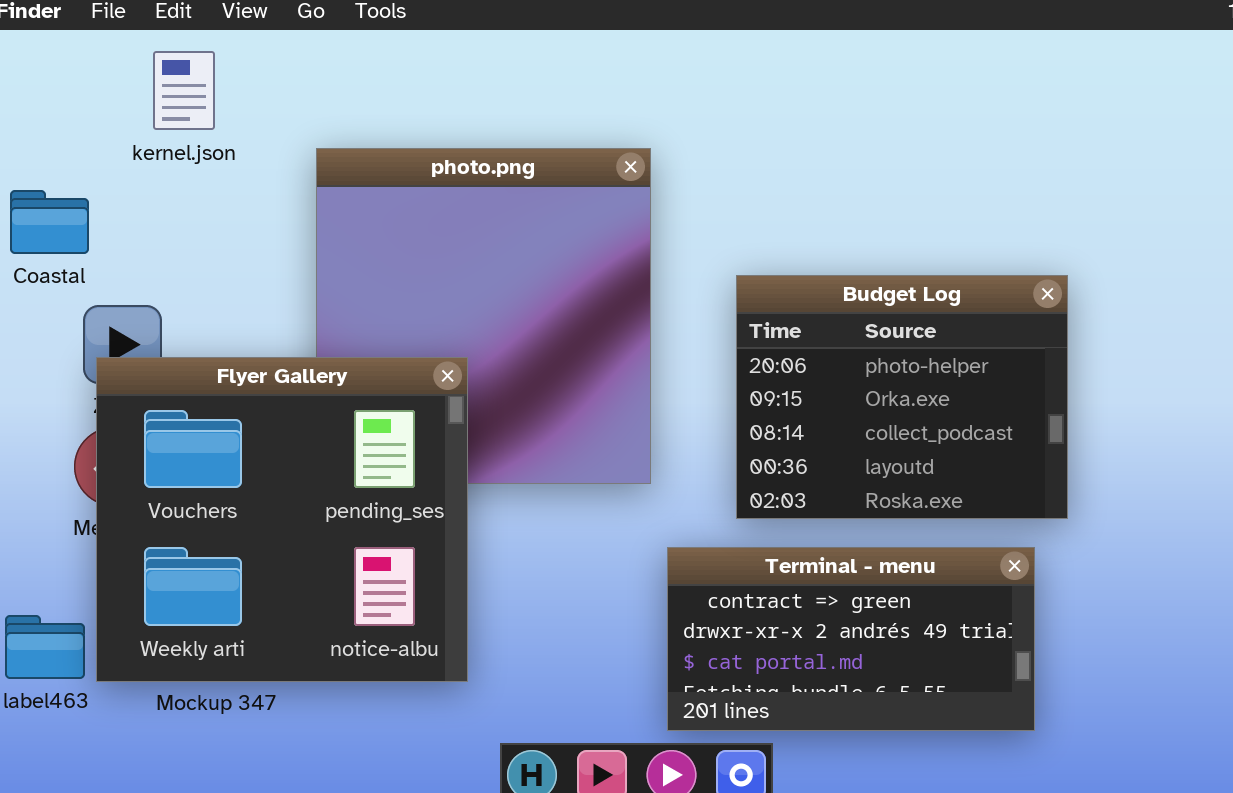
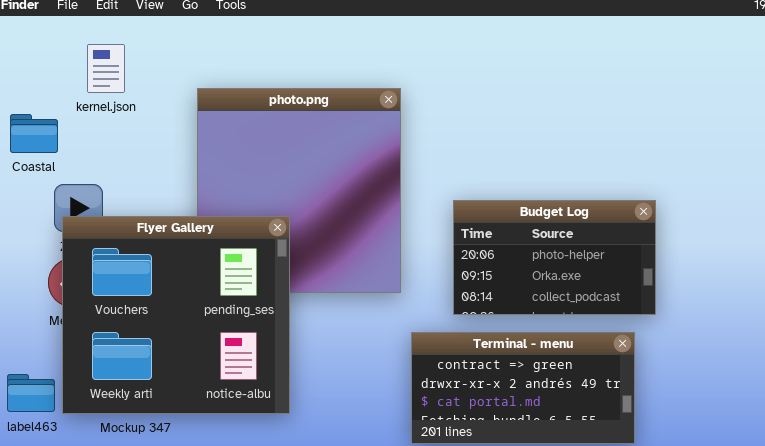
kernel.json: [153,51,215,130] -> [87,44,125,93], moved
Budget Log: [736,275,1068,519] -> [453,200,656,315], resized

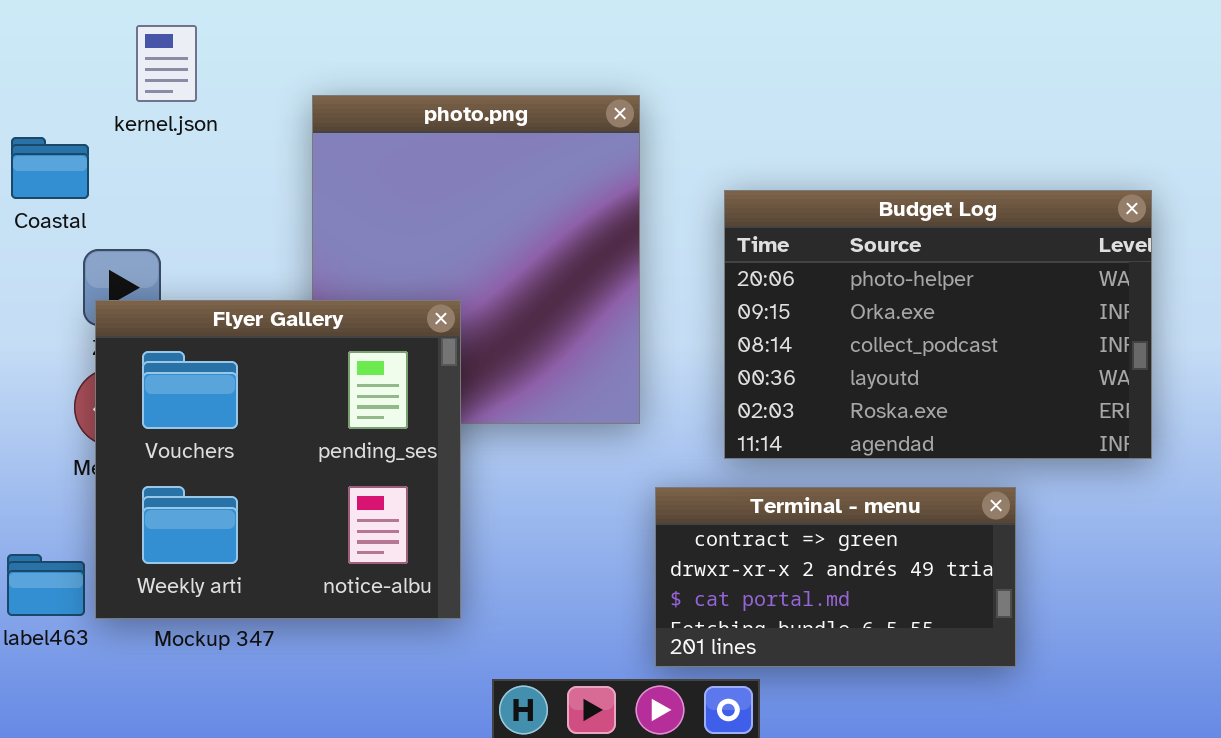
Budget Log: [453,200,656,315] -> [724,190,1152,459], resized

